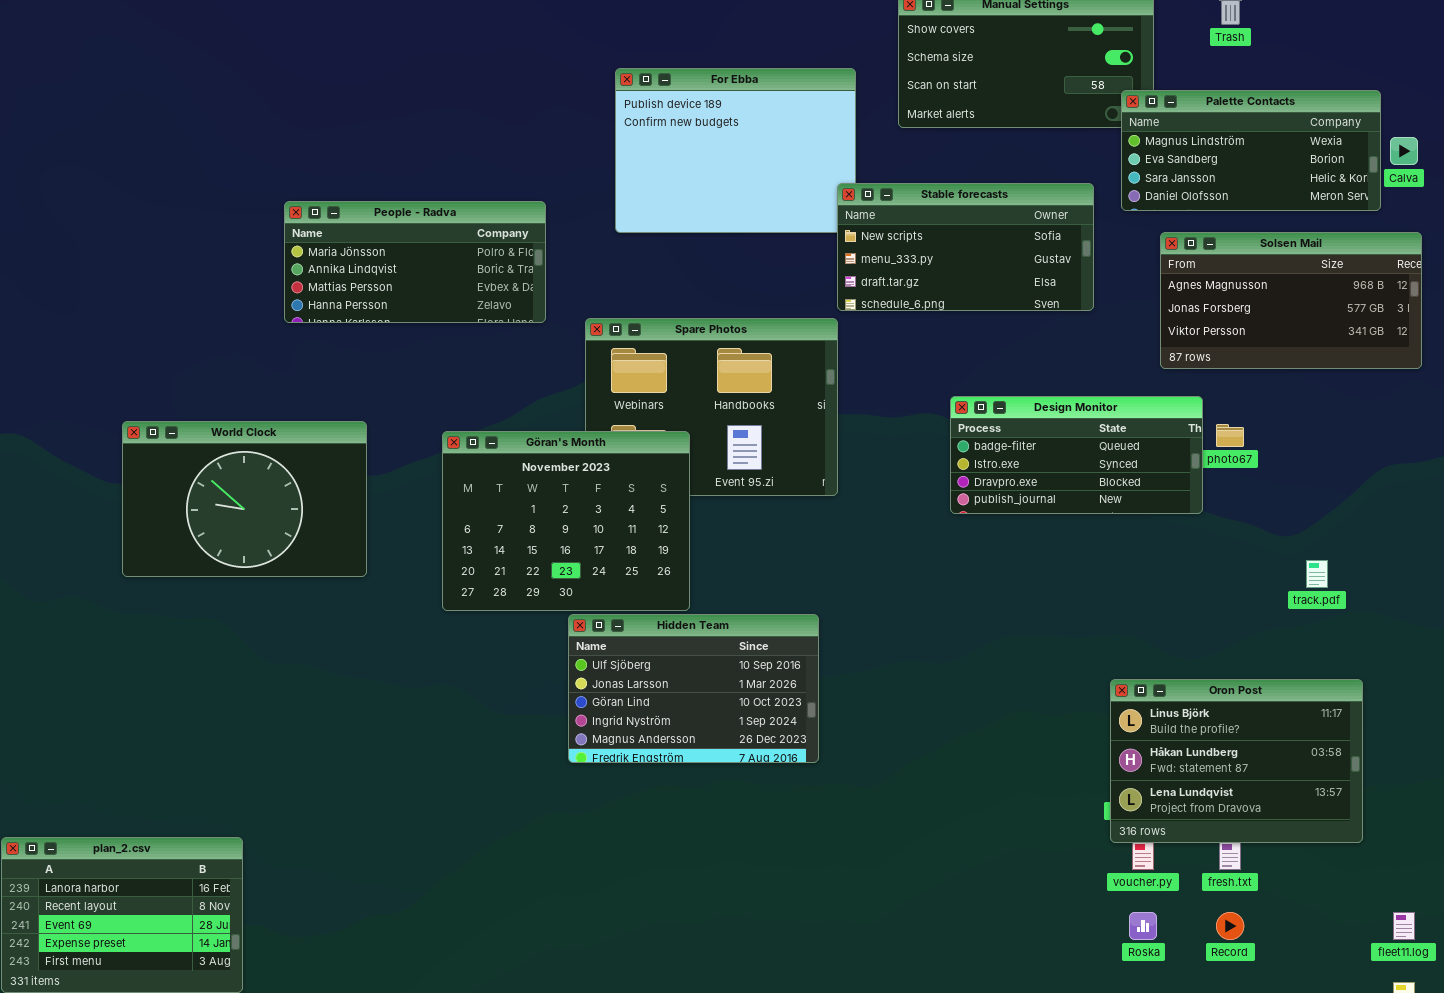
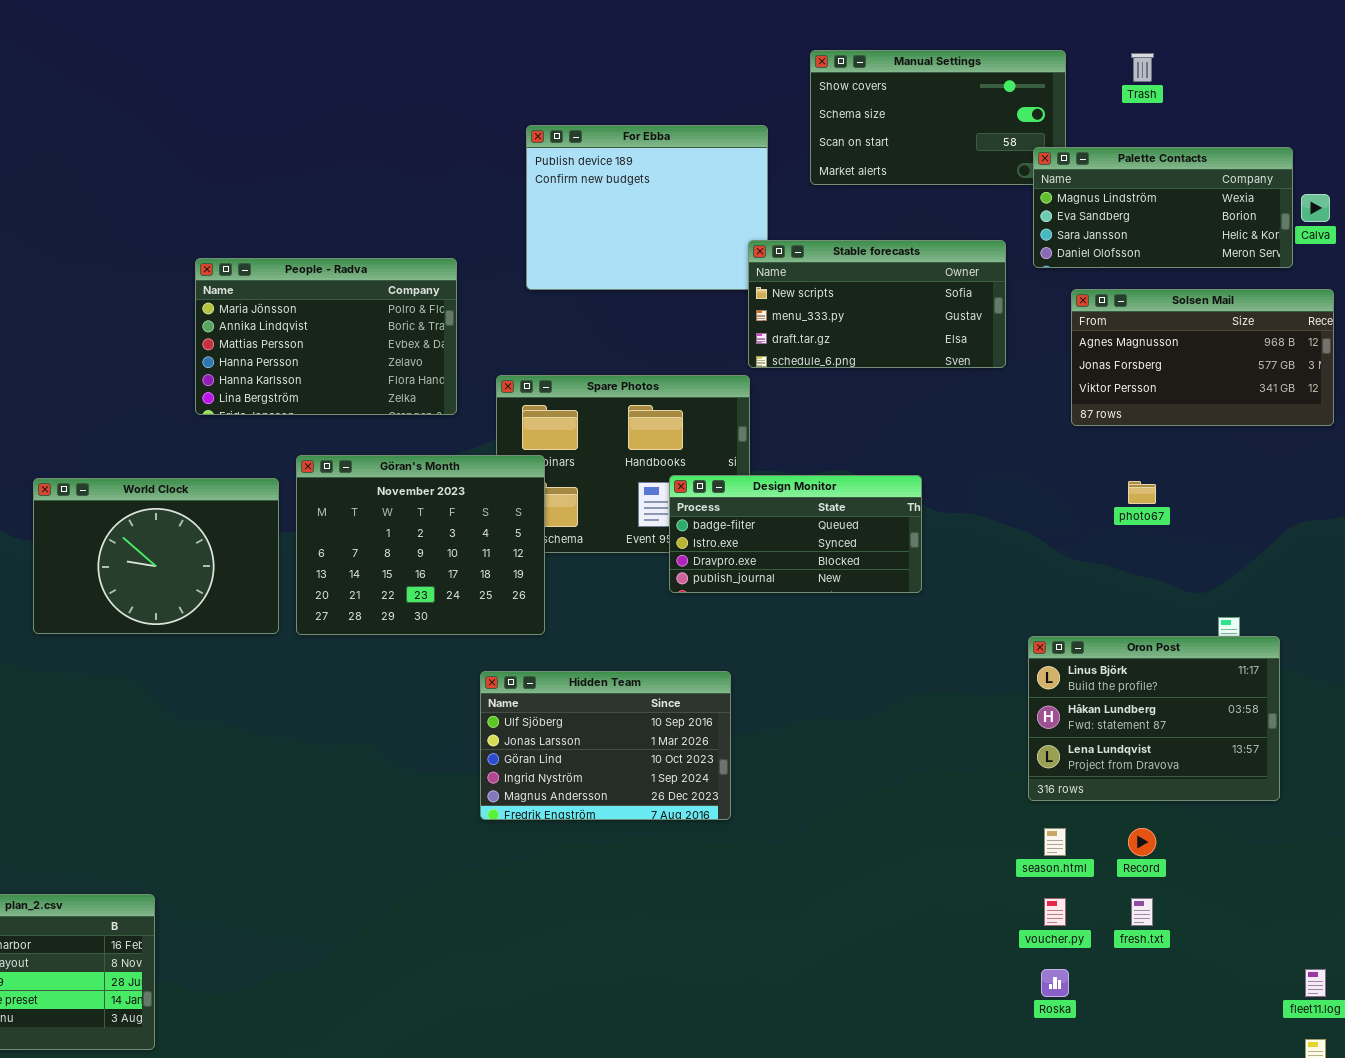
People - Radva: [284,201,546,323] -> [195,258,457,415], resized
Design Monitor: [950,396,1203,514] -> [669,475,922,593], moved
Göran's Month: [442,431,690,611] -> [296,455,545,635], moved
Oron Post: [1110,679,1363,843] -> [1028,636,1280,801], moved
Record: [1216,912,1244,940] -> [1128,828,1156,856], moved

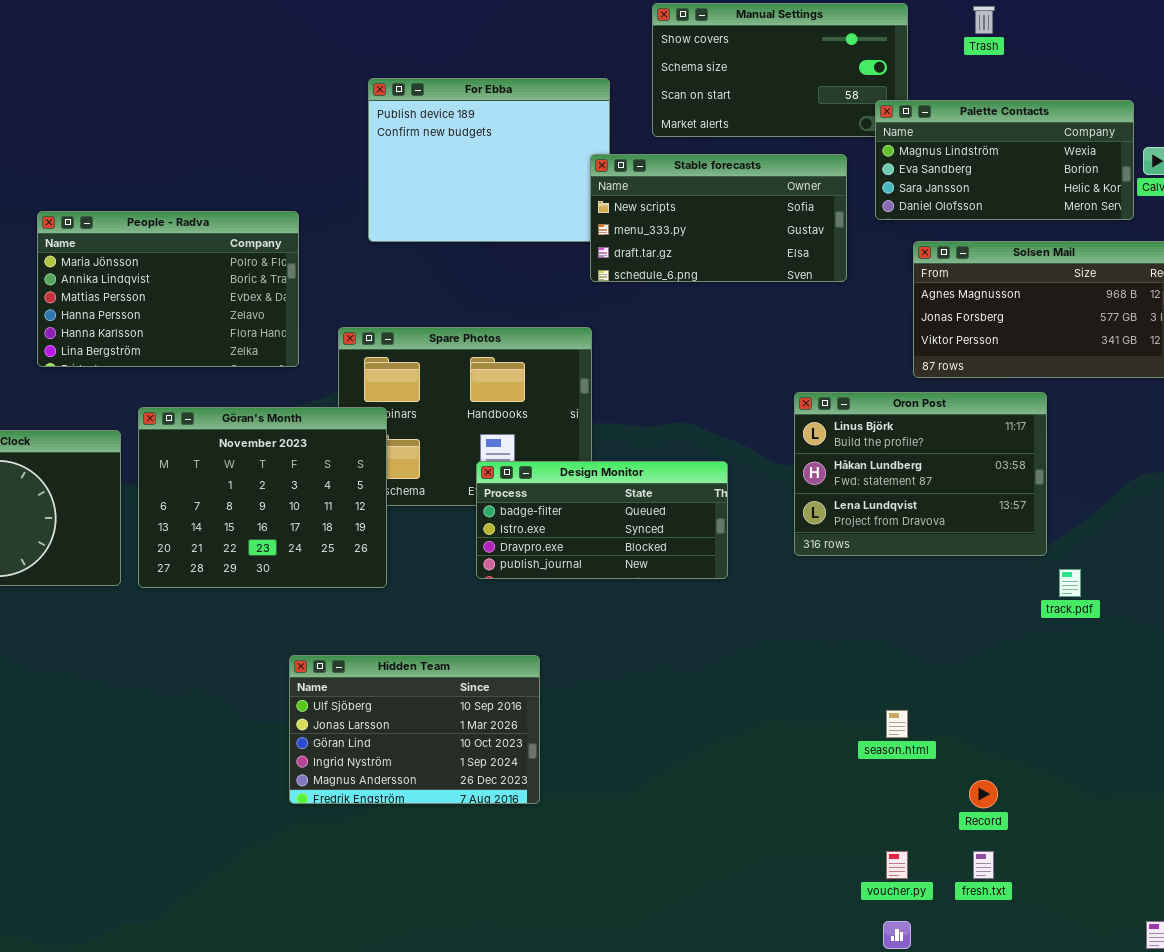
Stable forecasts: [748,240,1006,368] -> [590,154,847,282], moved
Design Monitor: [669,475,922,593] -> [476,461,728,579], moved
Oron Post: [1028,636,1280,801] -> [794,392,1047,556], moved
Hidden Team: [480,671,731,820] -> [289,655,540,804], moved
season.html: [1044,828,1066,856] -> [886,710,908,738], moved

